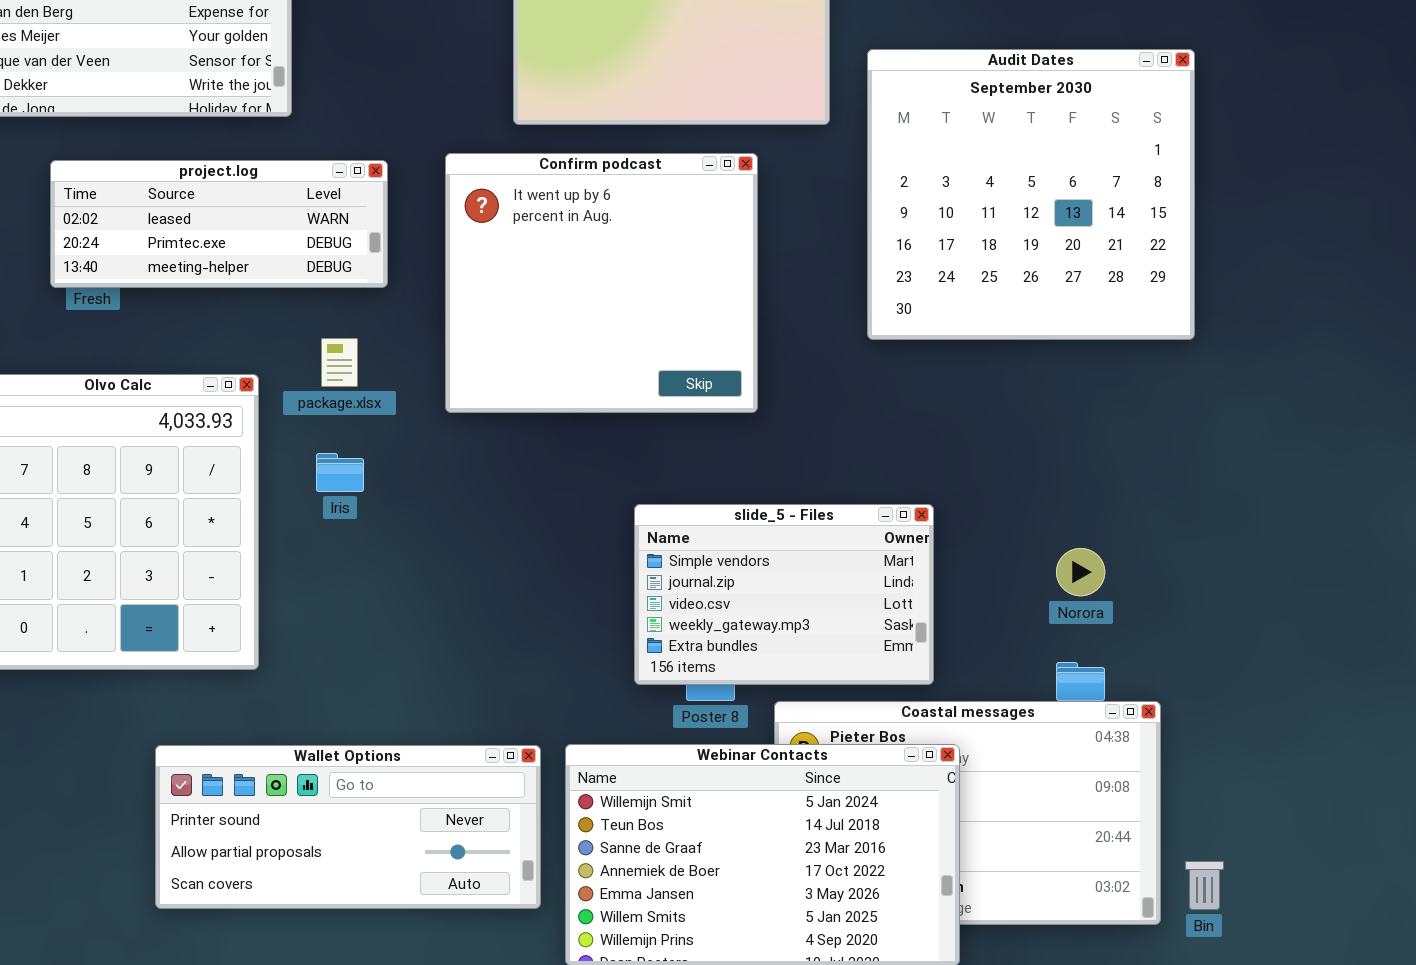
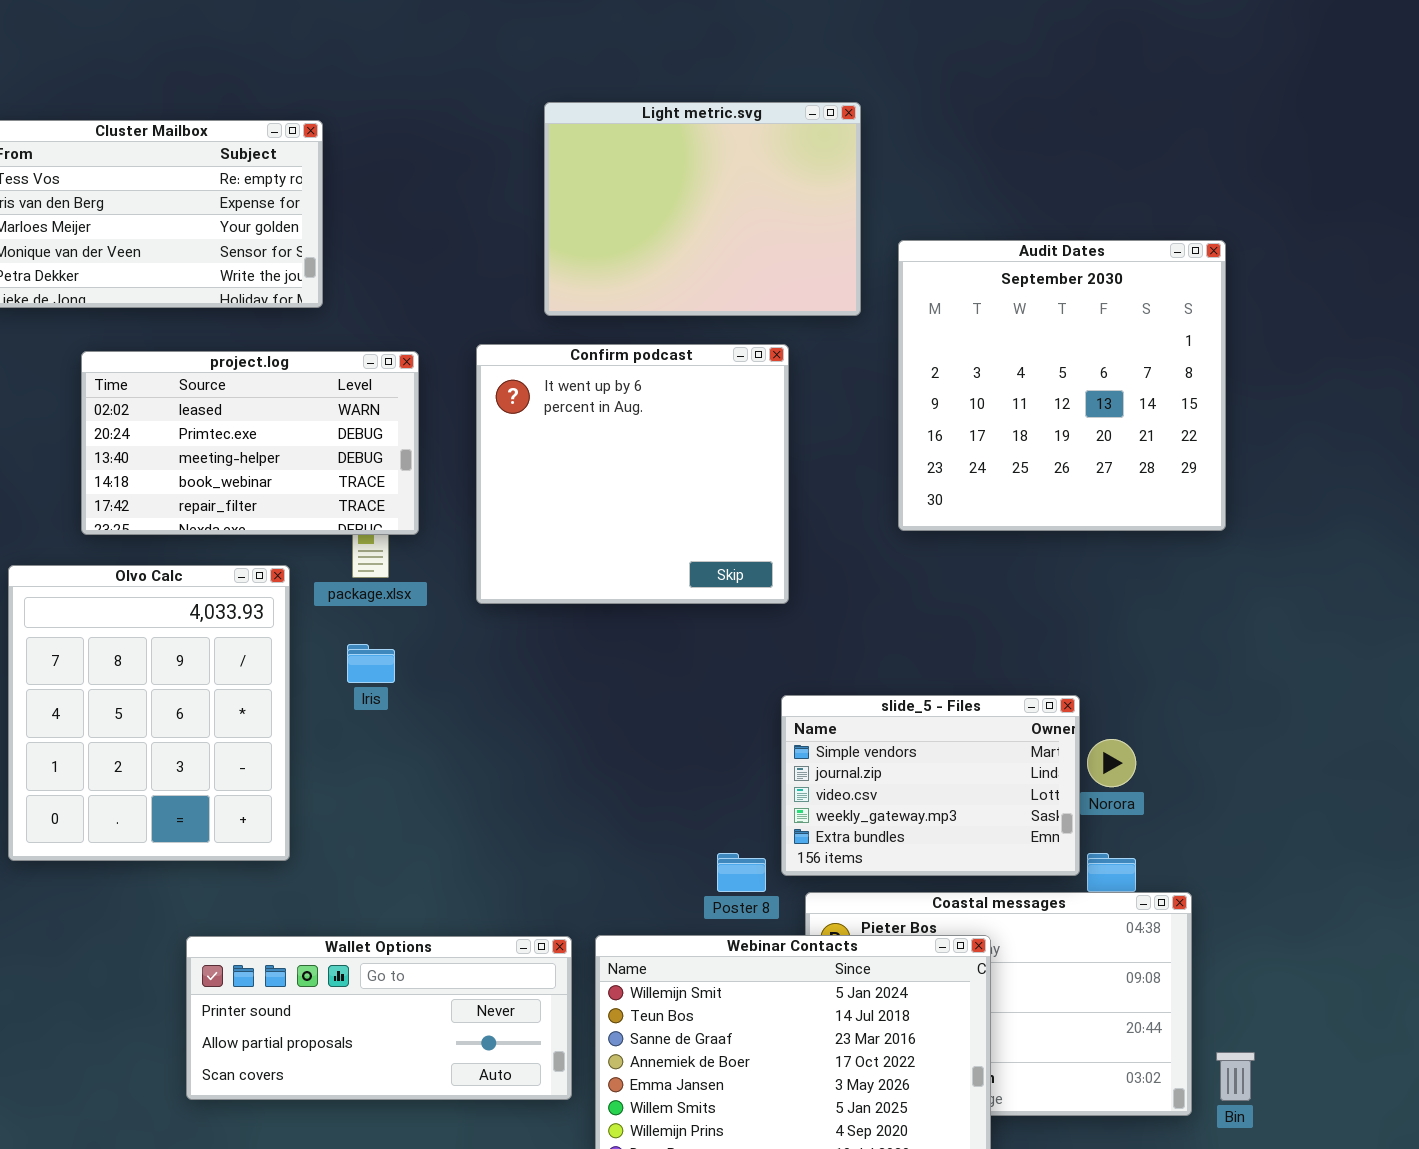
project.log: [50,160,388,288] -> [81,351,419,535], resized
slide_5 - Files: [634,504,934,685] -> [781,695,1080,876], moved

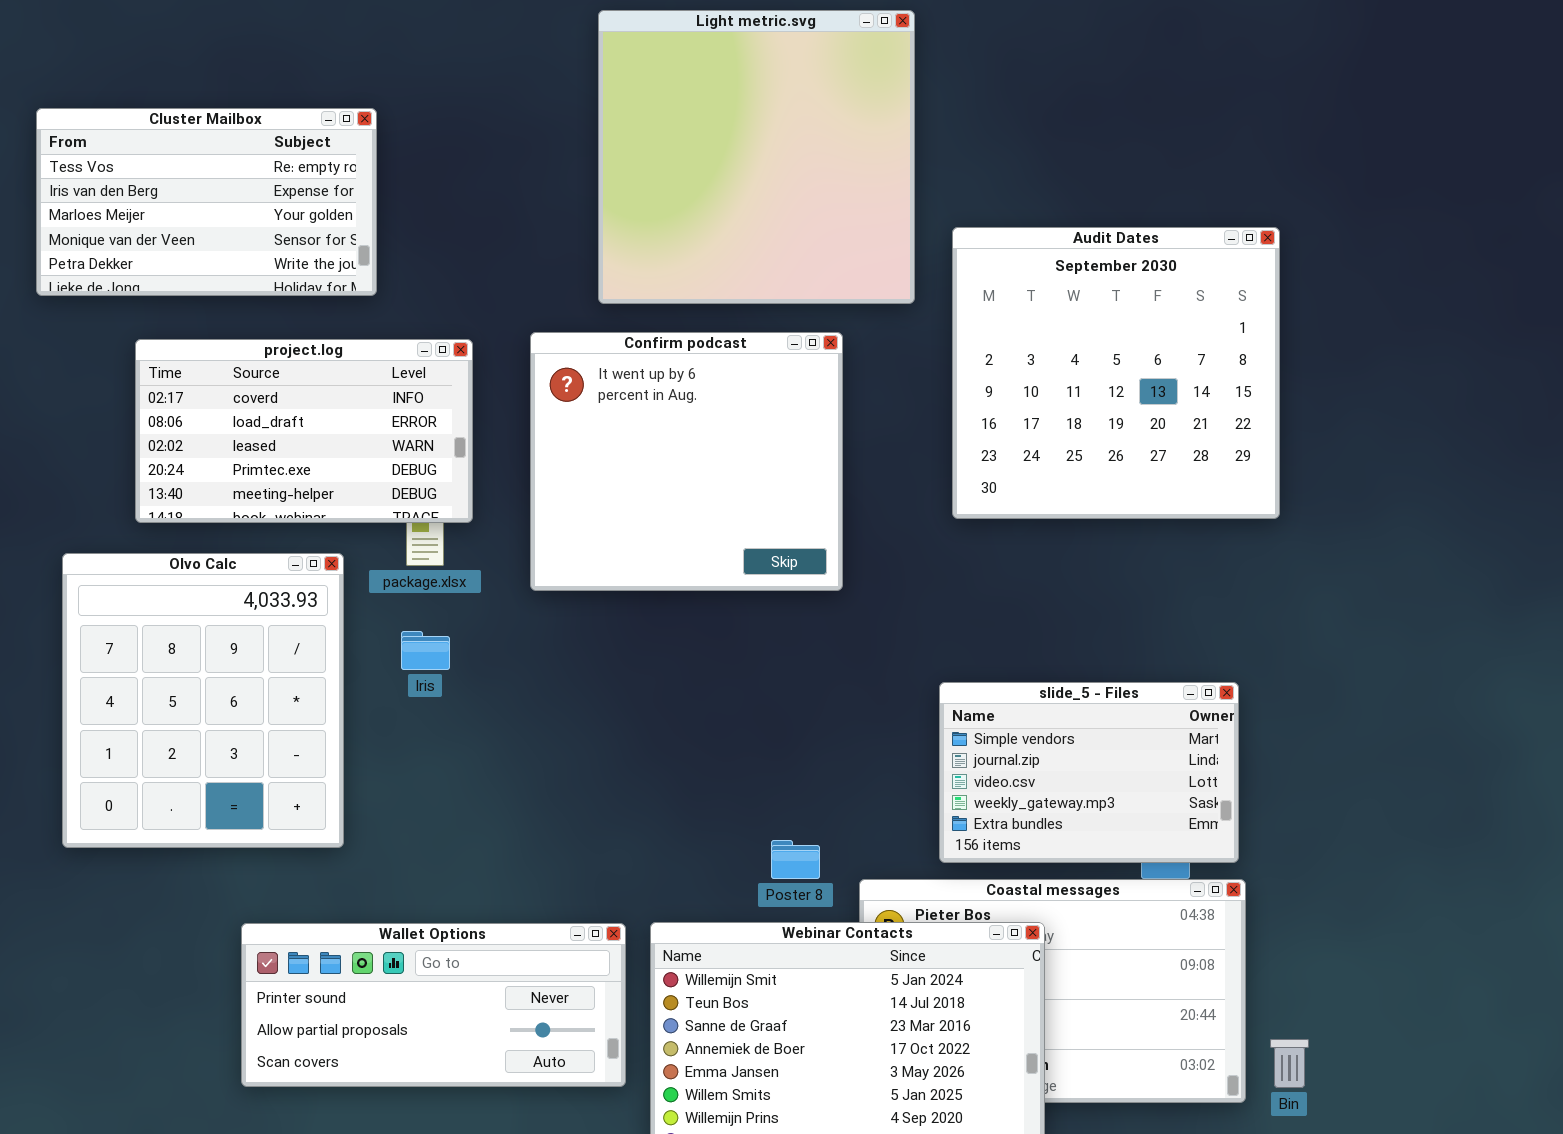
Light metric.svg: [544,102,861,316] -> [598,10,915,304], resized
project.log: [81,351,419,535] -> [135,339,473,523], scrolled up 2 rows
slide_5 - Files: [781,695,1080,876] -> [939,682,1239,863], moved

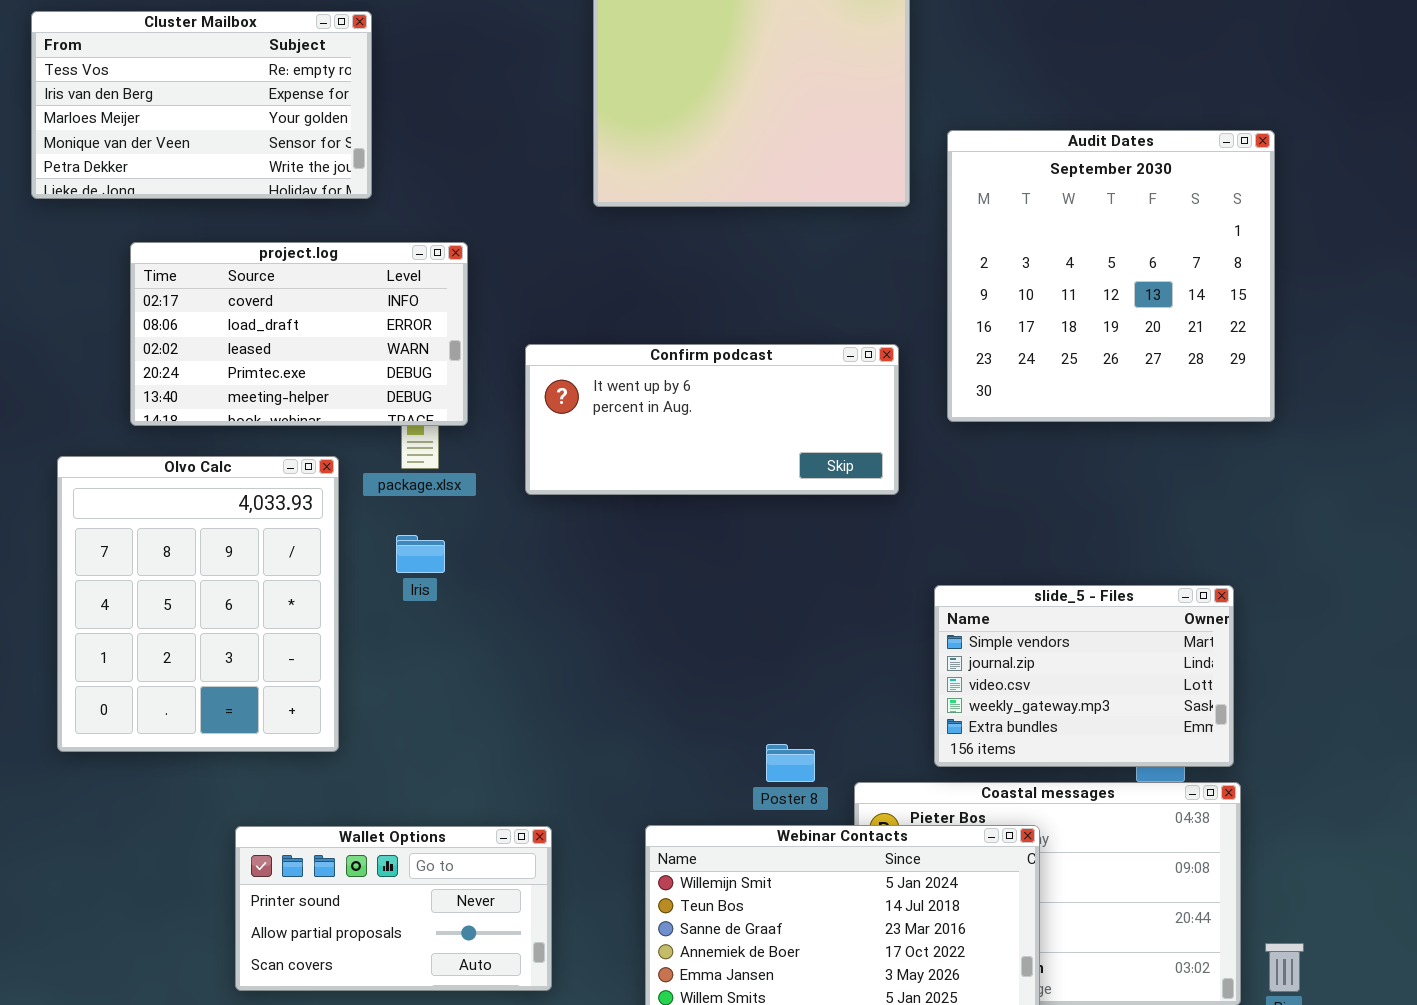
Confirm podcast: [530,332,843,591] -> [525,344,899,495], resized
Wallet Options: [241,923,626,1087] -> [235,826,552,991], resized

